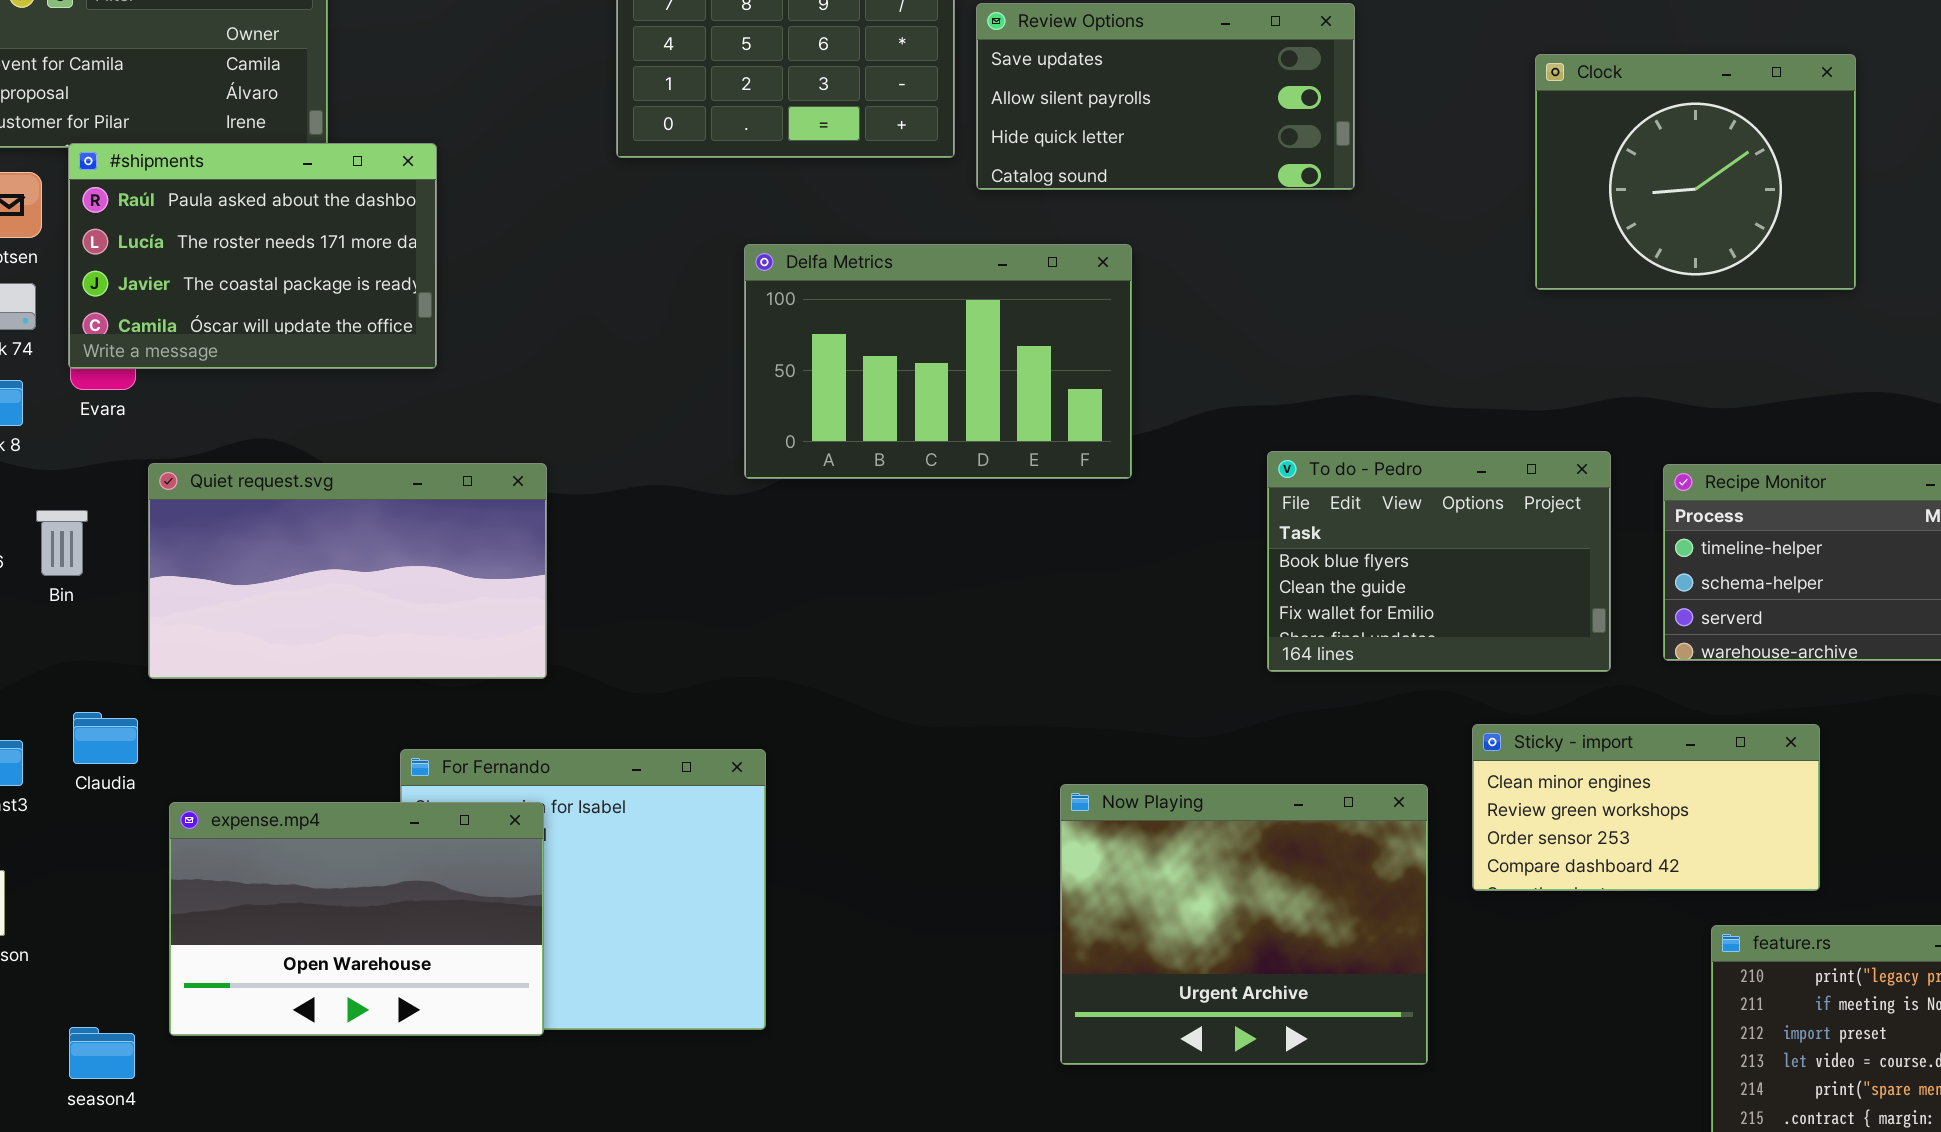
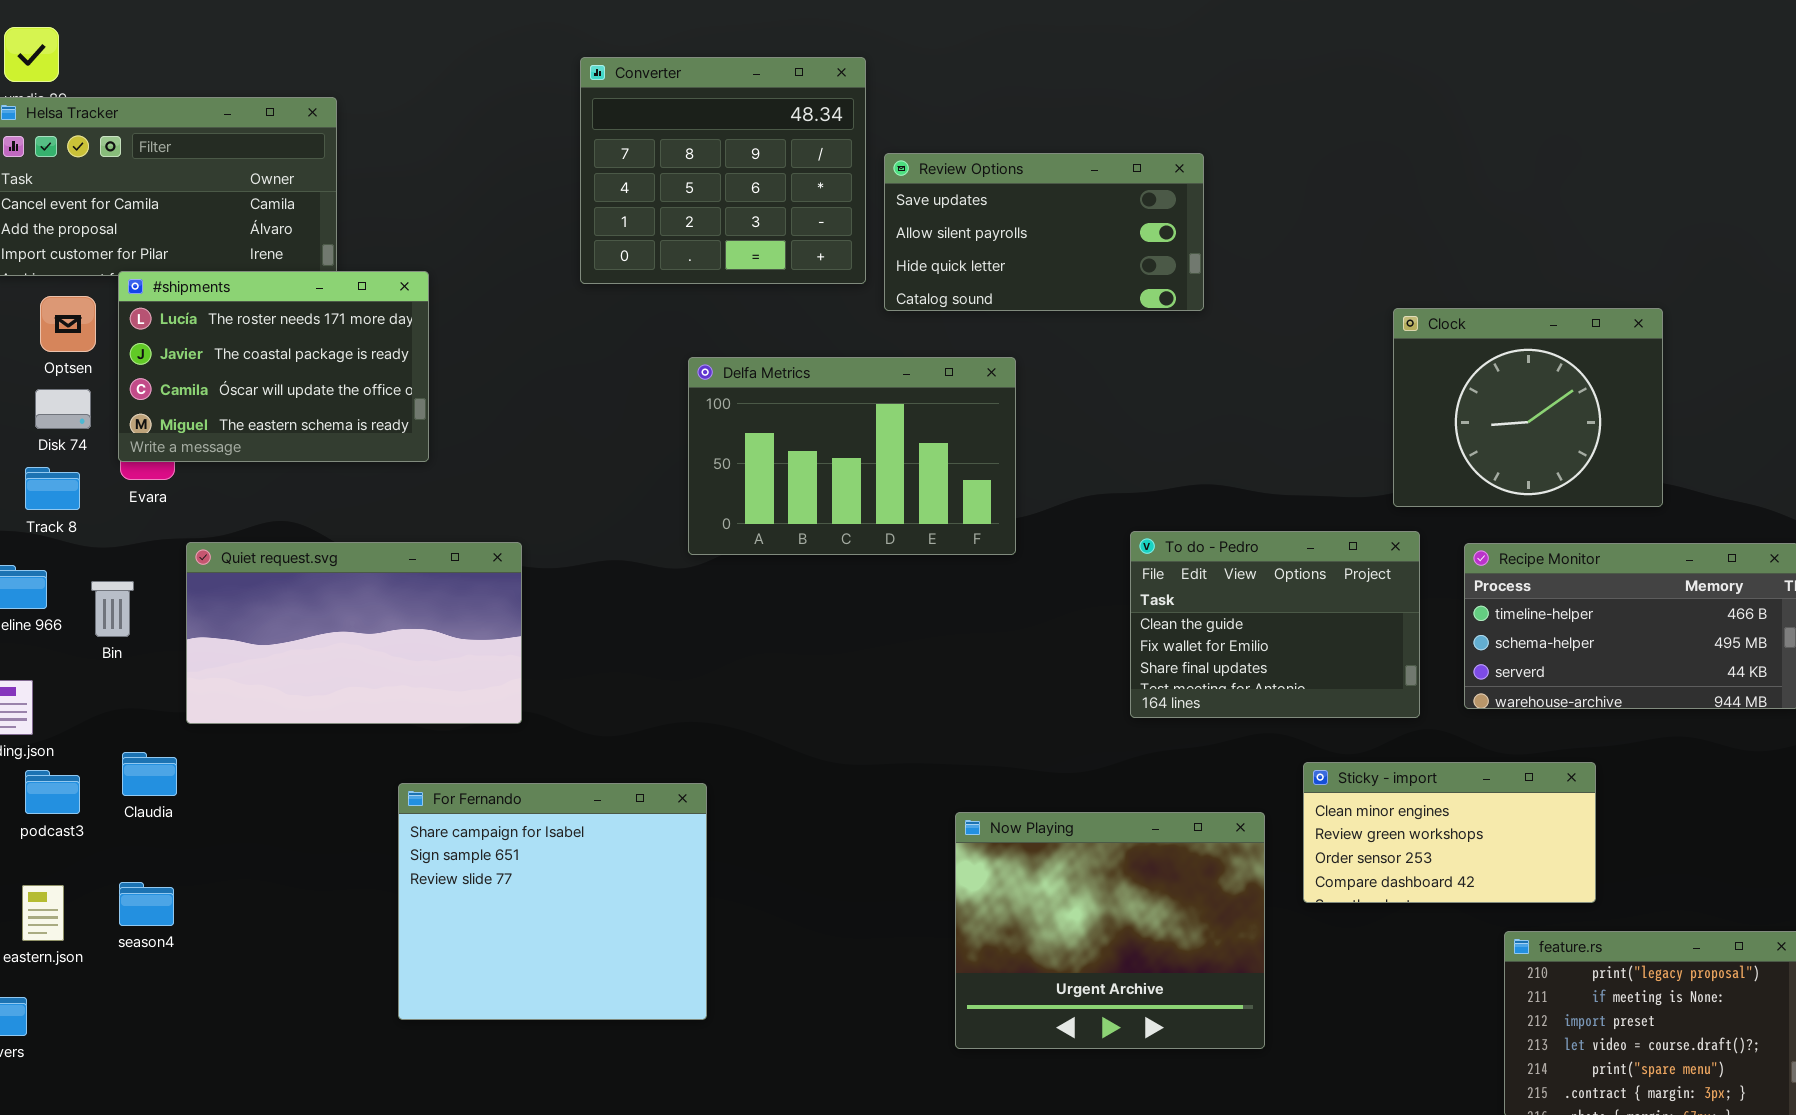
Clock: [1535,54,1856,290] -> [1393,308,1663,507], moved
#shipments: [68,143,437,369] -> [118,271,429,462], scrolled down 1 row
To do - Pedro: [1267,451,1611,672] -> [1130,531,1420,718], scrolled down 1 row
expense.mp4: [169,802,544,1036] -> none, closed
season4: [69,1027,135,1079] -> [119,882,174,926], moved

